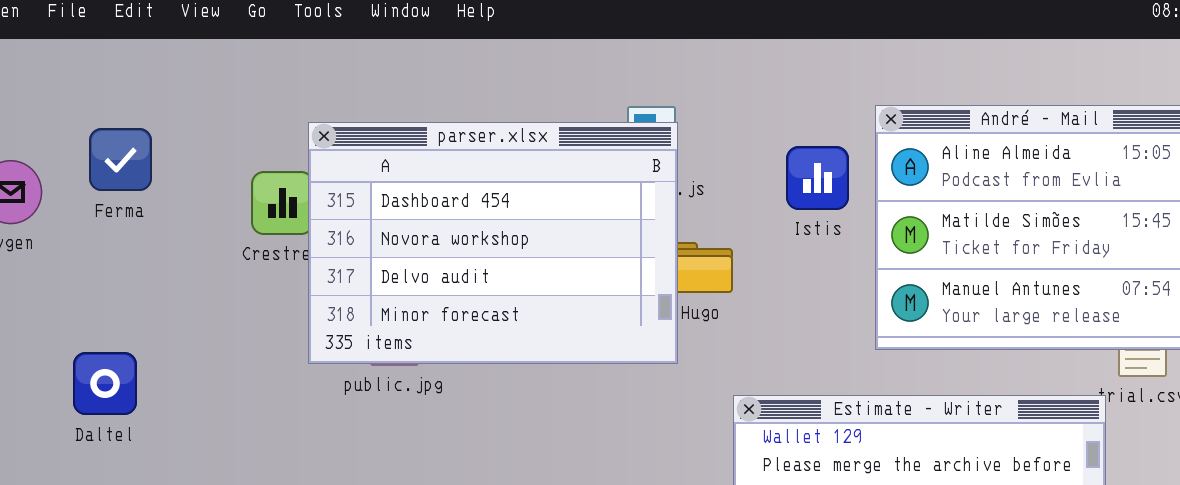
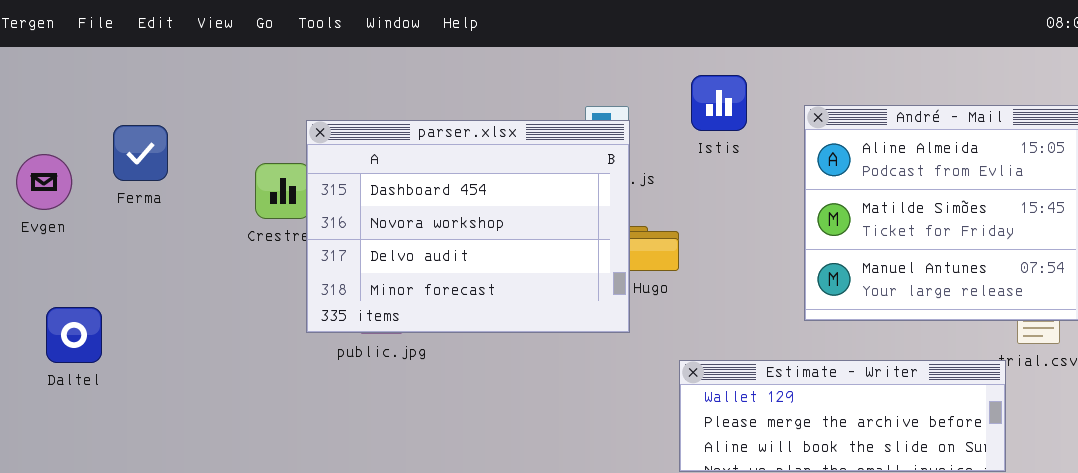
Istis: [786,146,849,210] -> [691,75,747,131], moved
Daltel: [73,352,137,415] -> [46,307,102,363], moved

